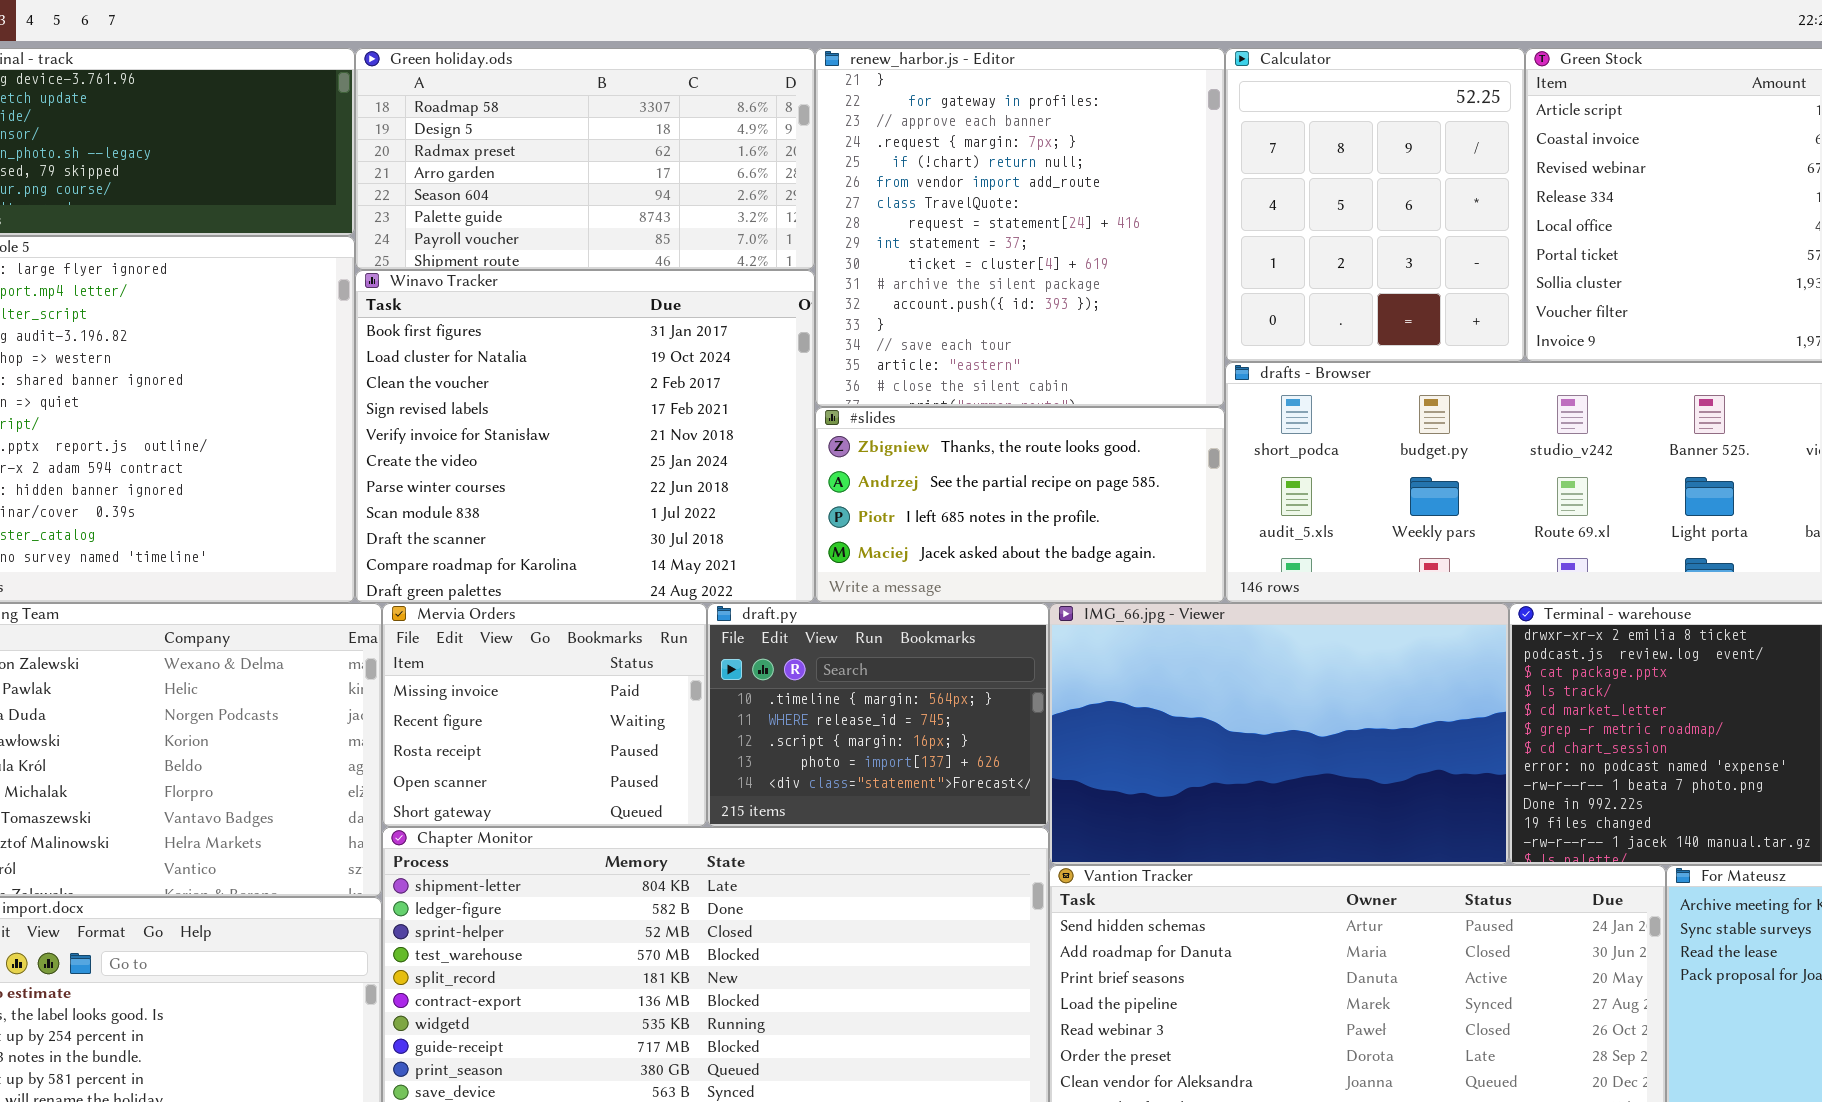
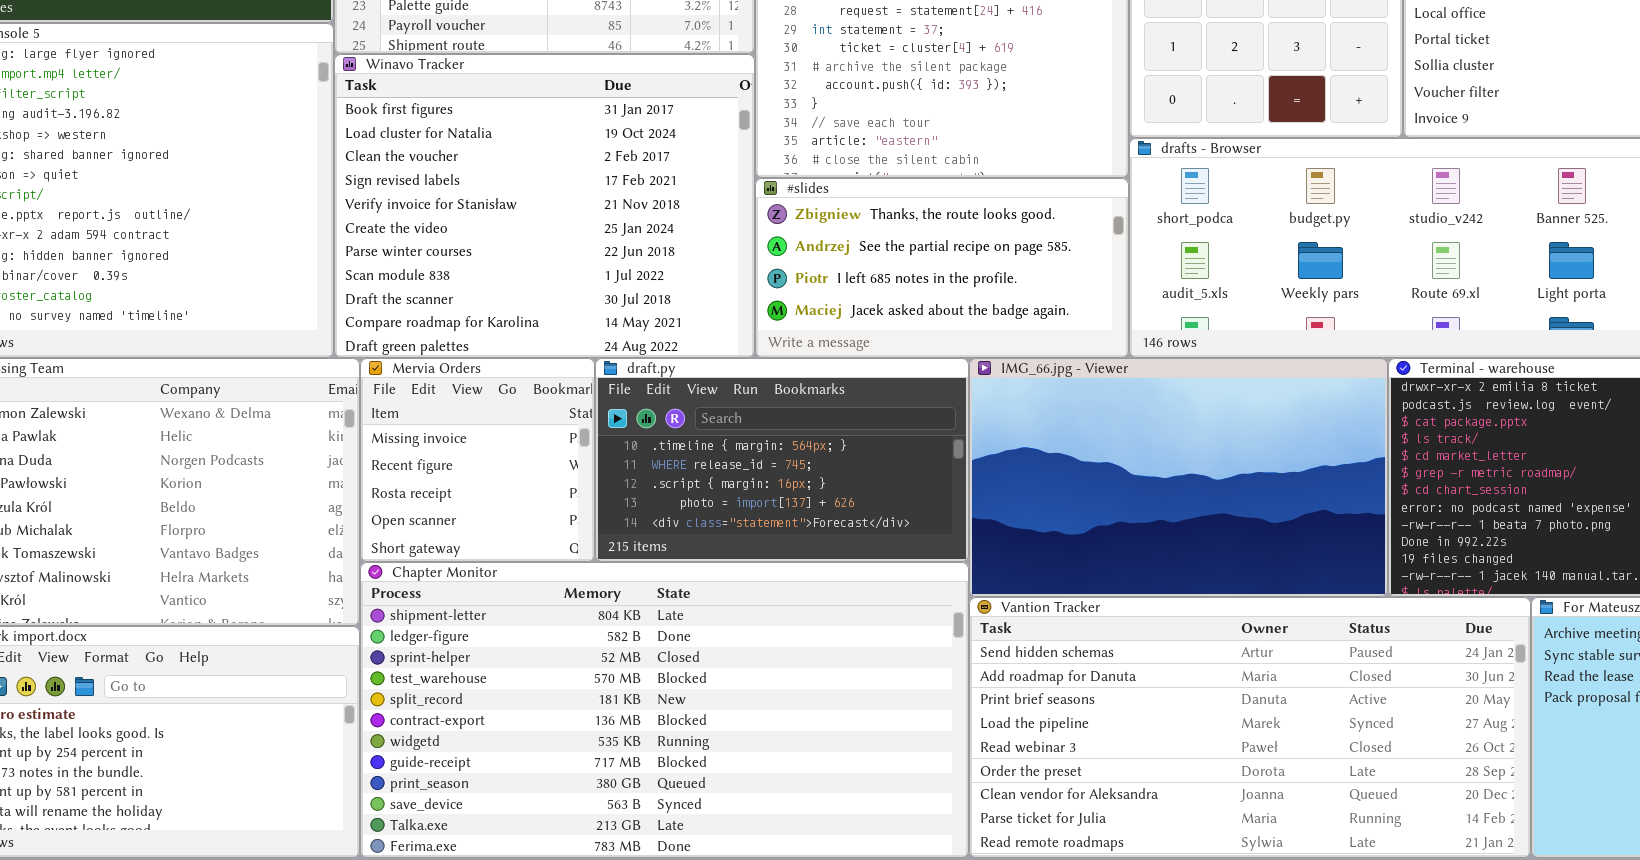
Mervia Orders: [382,603,707,827] -> [360,358,595,562], resized
draft.py: [707,603,1049,827] -> [595,358,969,562], resized

